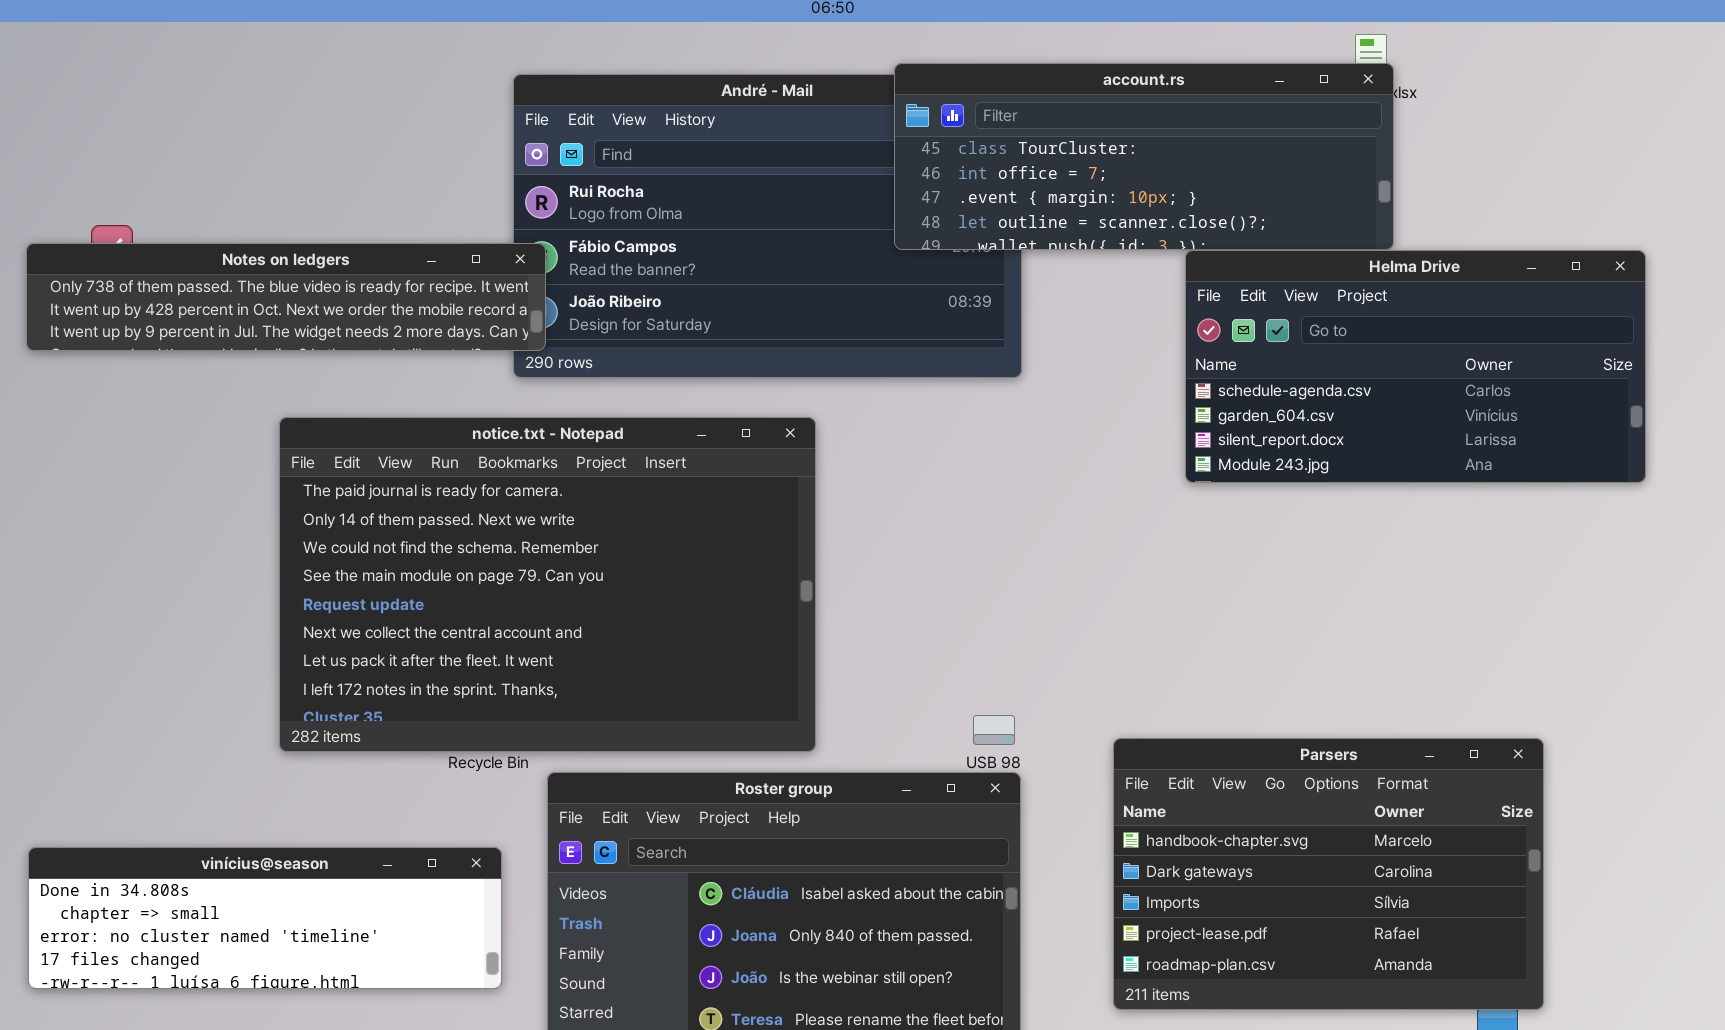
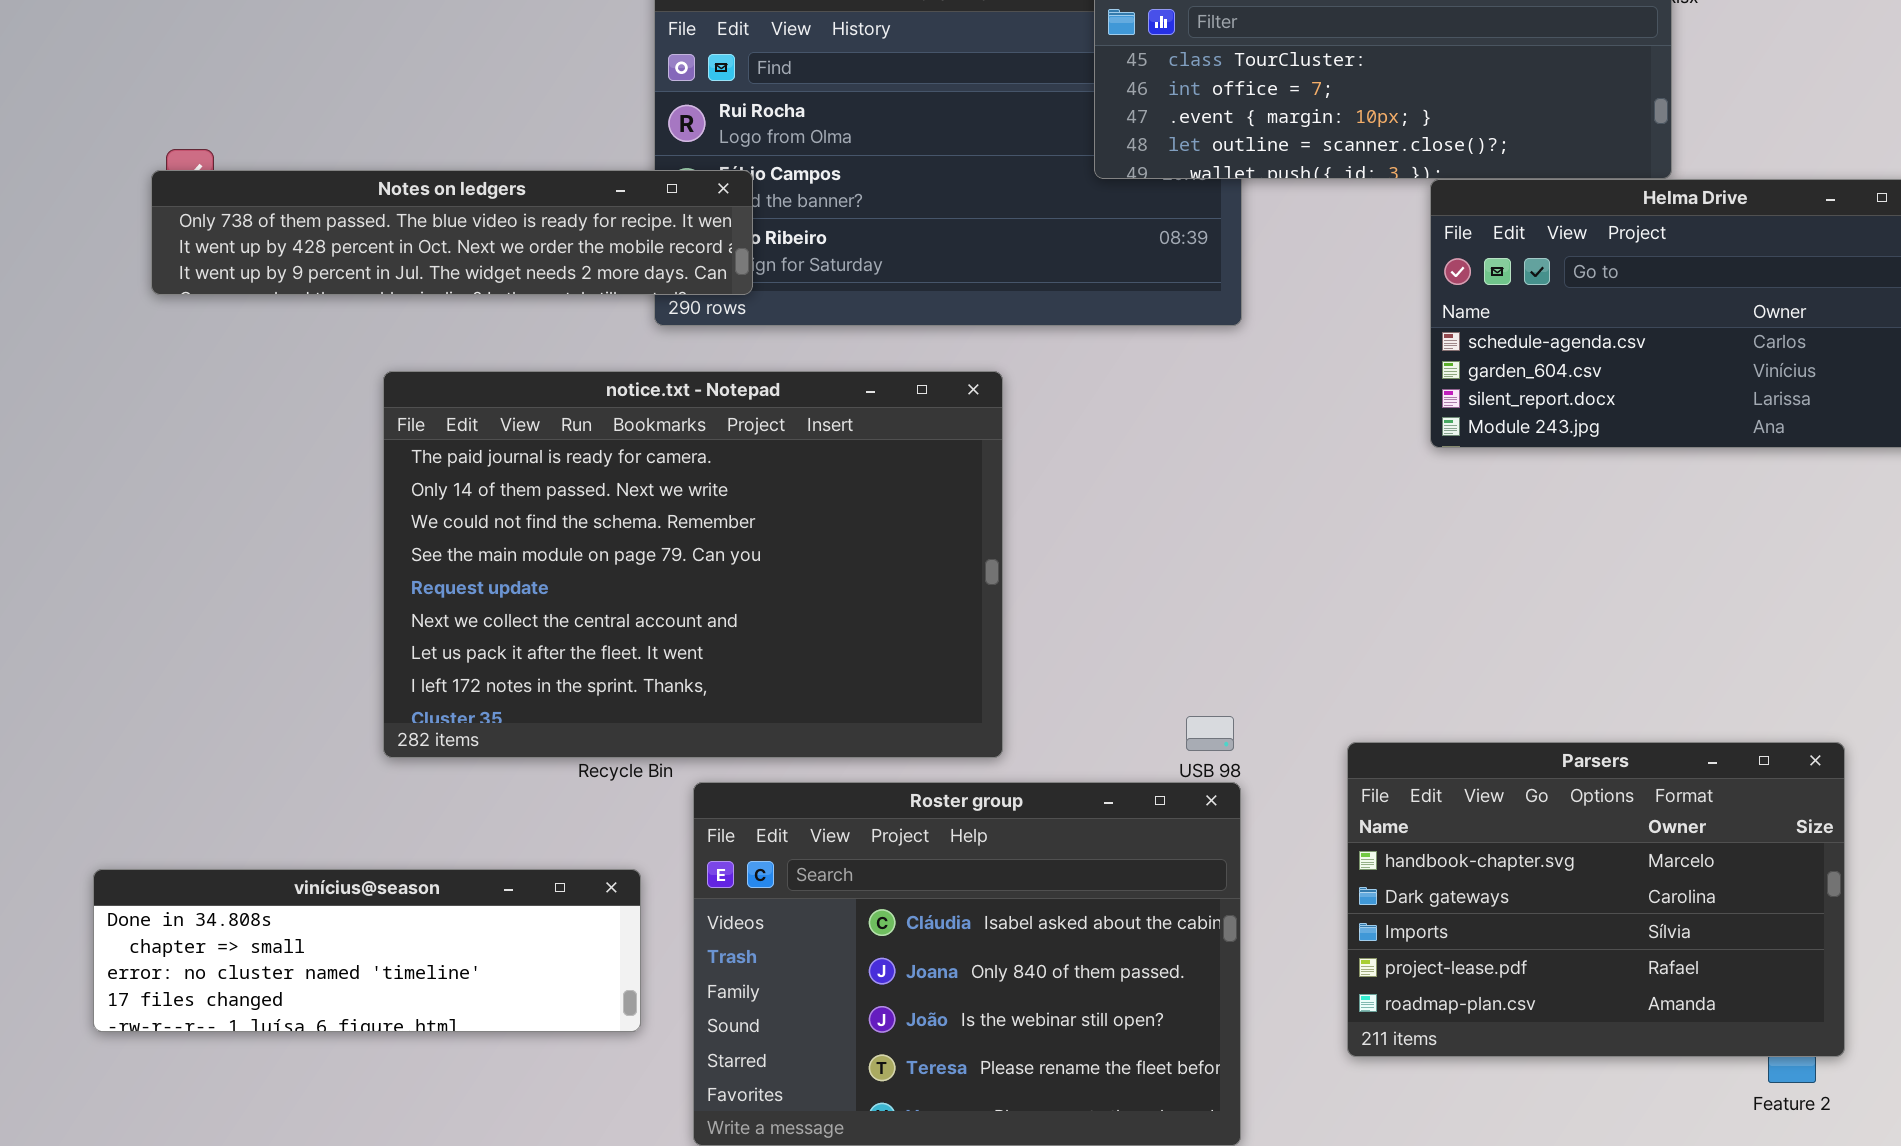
Notes on ledgers: [26,243,546,351] -> [151,170,753,295], moved

